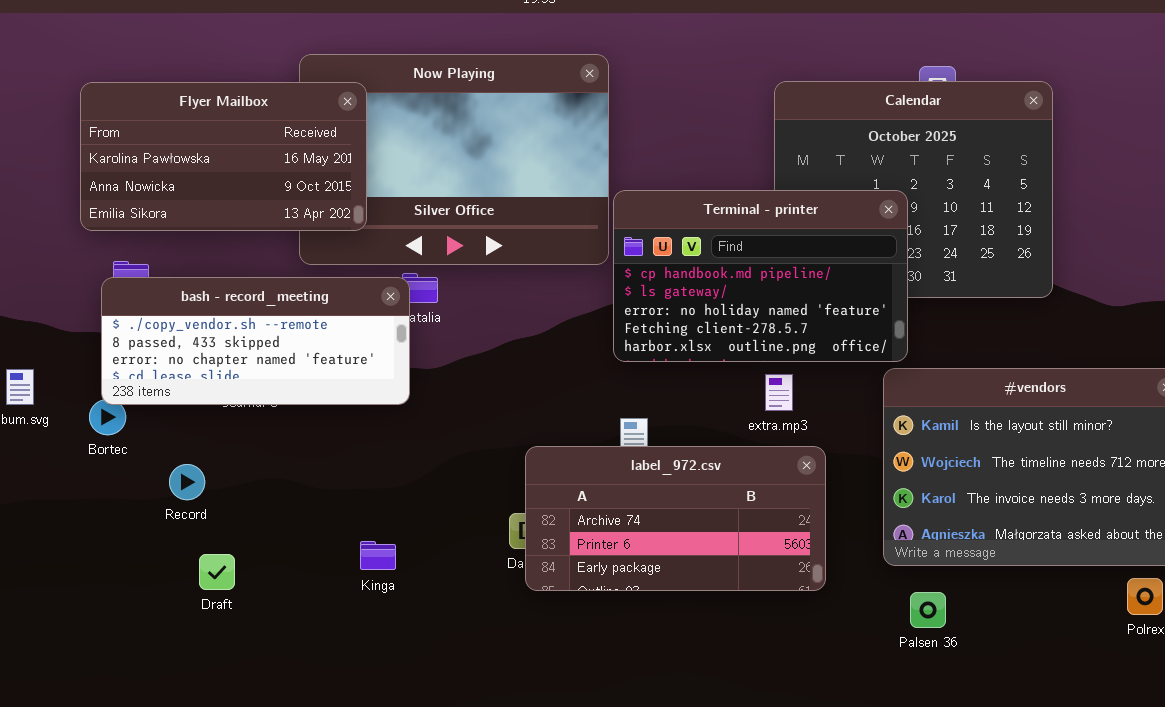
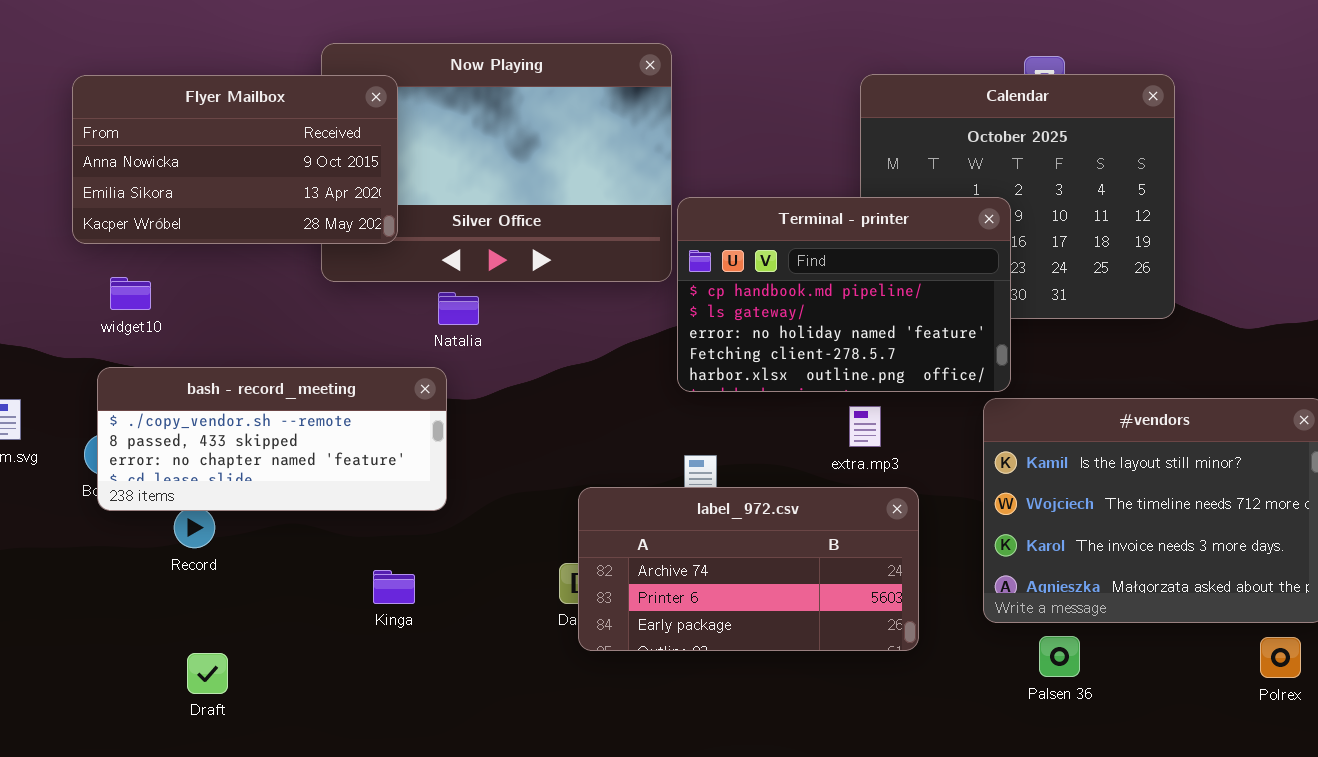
Flyer Mailbox: [80,82,367,231] -> [72,75,398,244], scrolled down 1 row
bash - record_meeting: [101,277,410,405] -> [97,367,447,511], moved
Kinga: [360,541,396,570] -> [373,570,415,604], moved
Draft: [199,554,235,590] -> [187,653,228,694], moved
Palsen 36: [910,592,946,628] -> [1039,636,1080,677], moved

